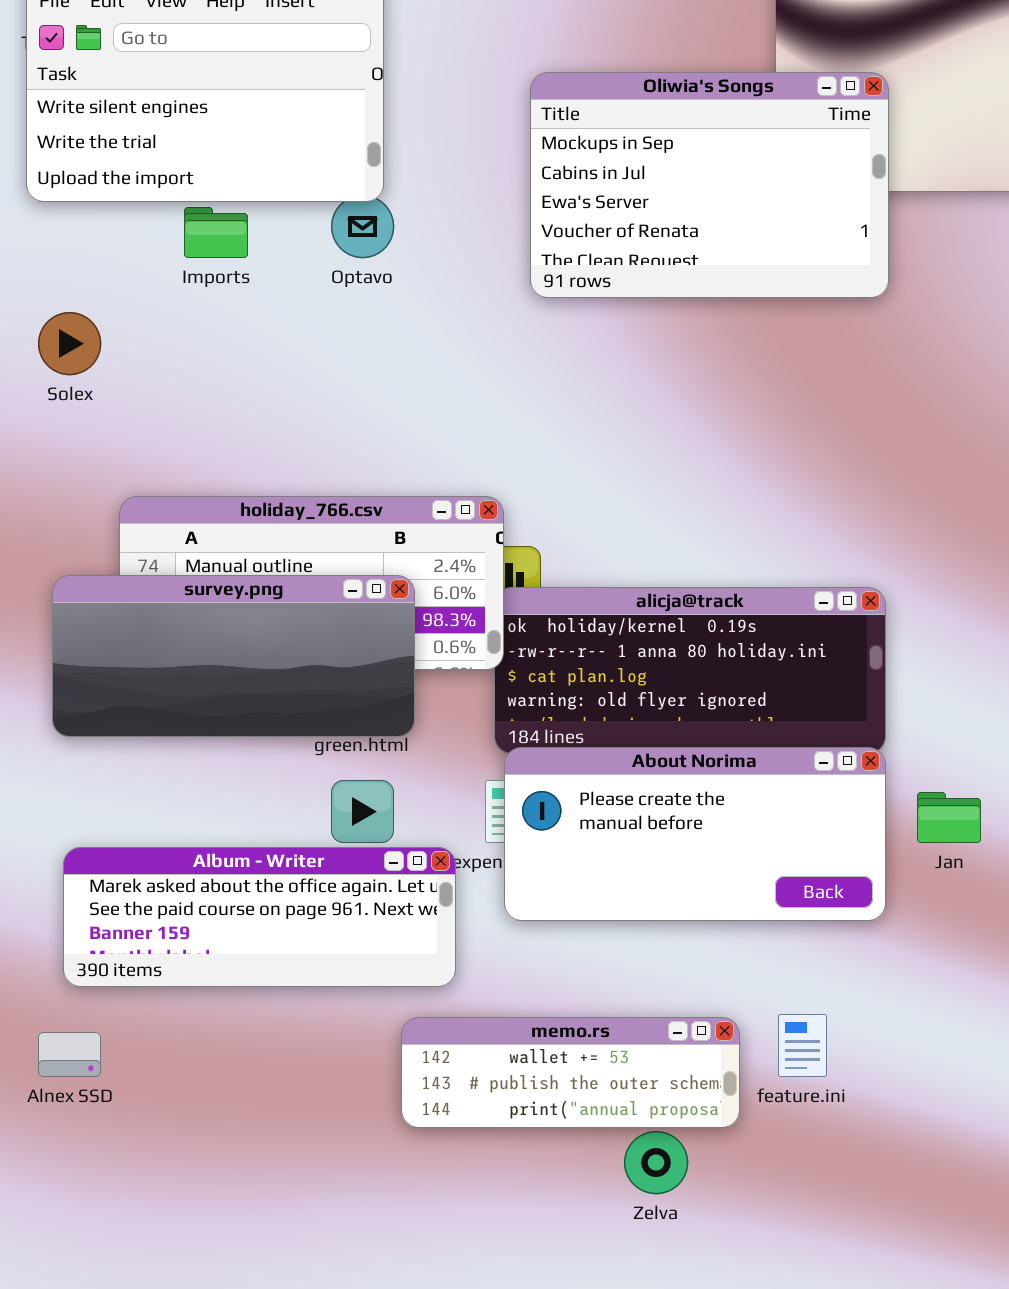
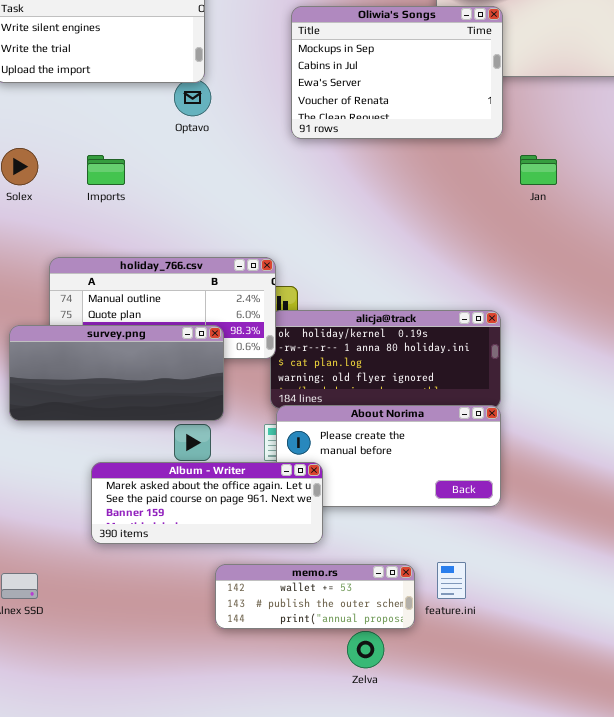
Imports: [184,207,248,258] -> [87,155,125,185], moved
survey.png: [52,575,415,737] -> [9,325,224,421], moved
Jan: [917,792,981,843] -> [520,155,557,185], moved
Album - Writer: [63,847,456,987] -> [91,462,323,544], moved

